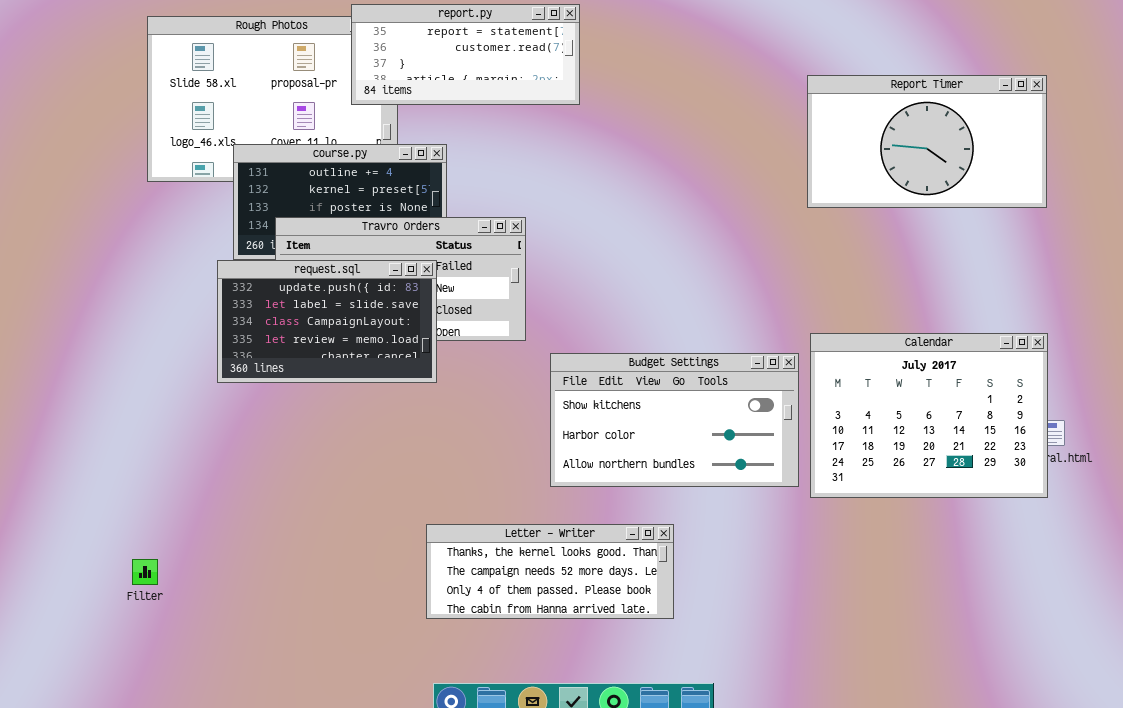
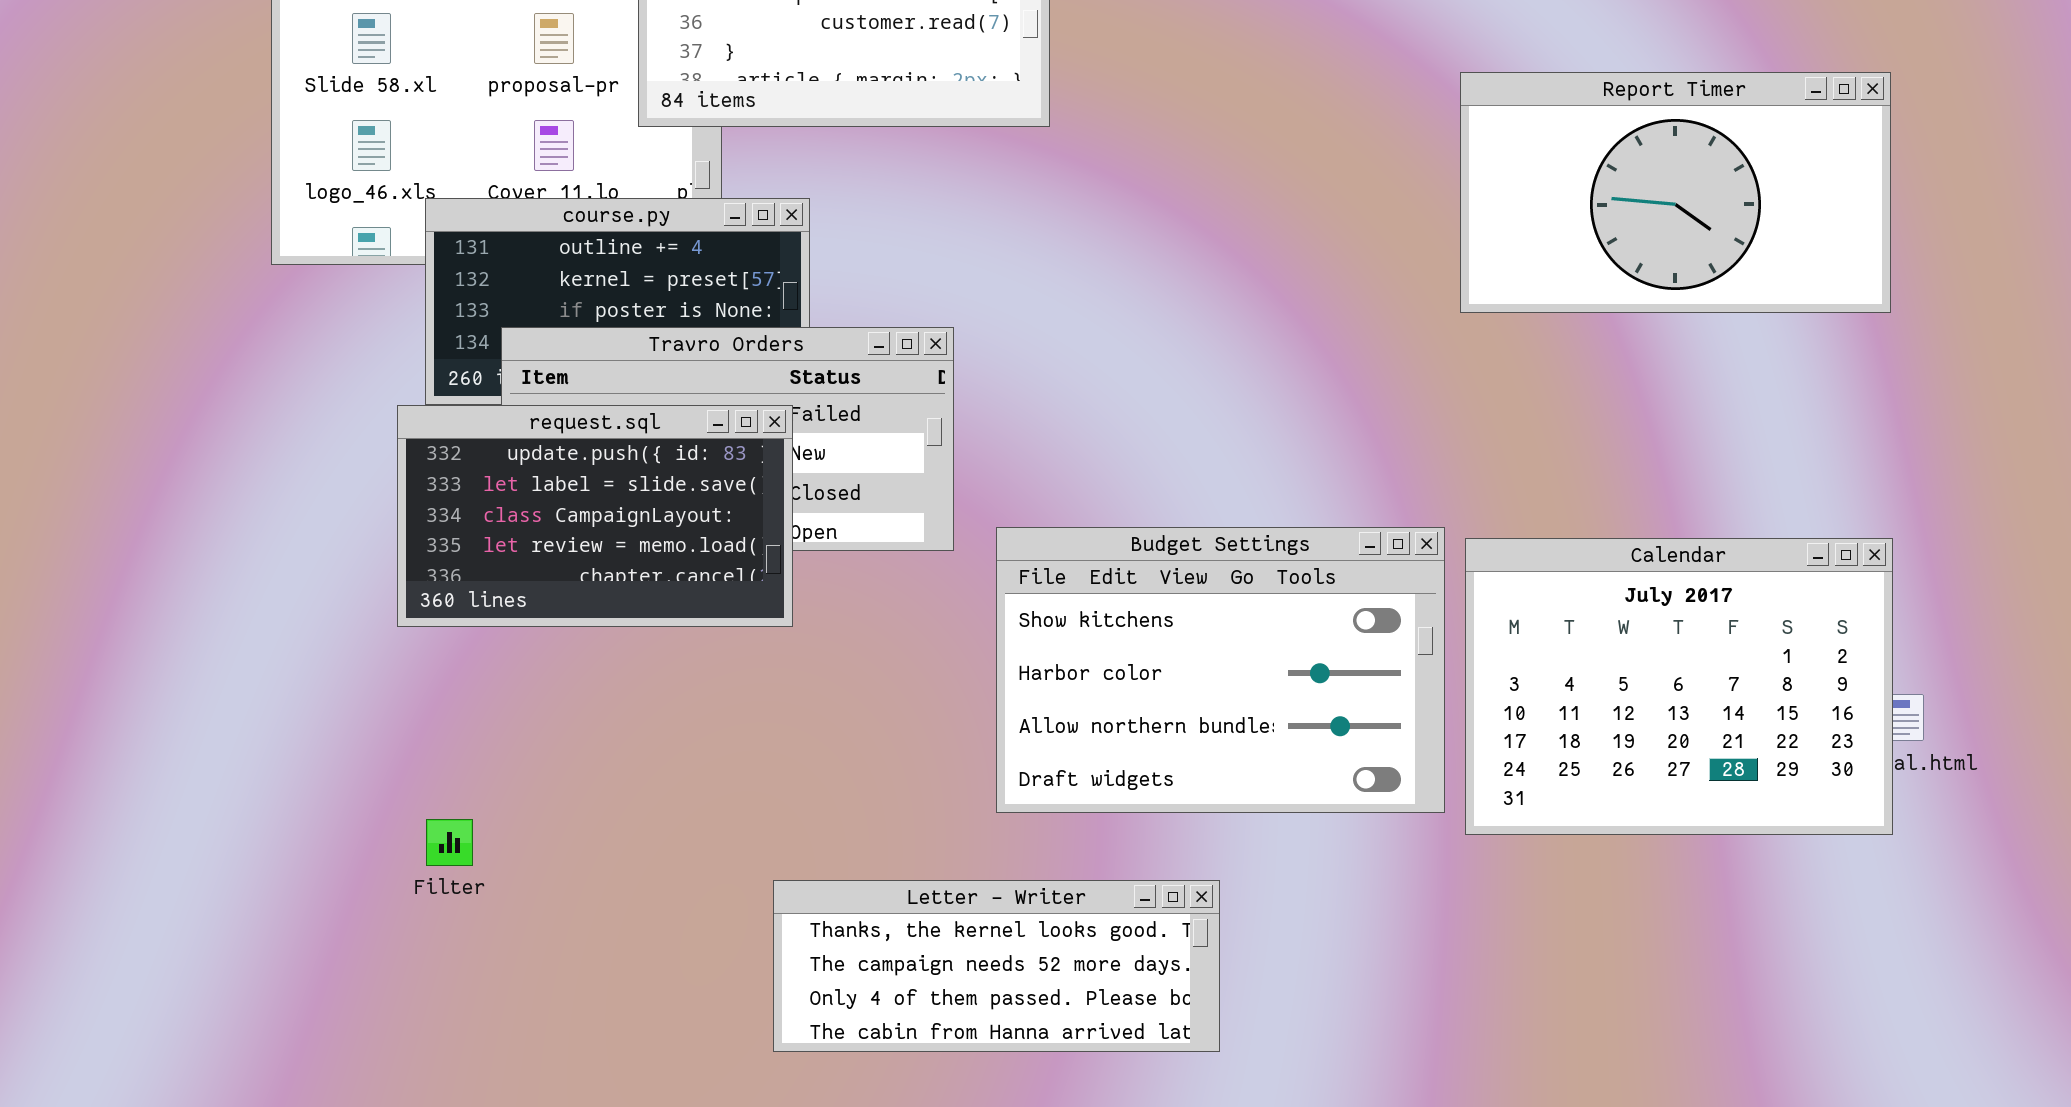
Budget Settings: [550,353,799,487] -> [996,527,1445,813], resized
Filter: [132,559,158,585] -> [426,819,473,866], moved

